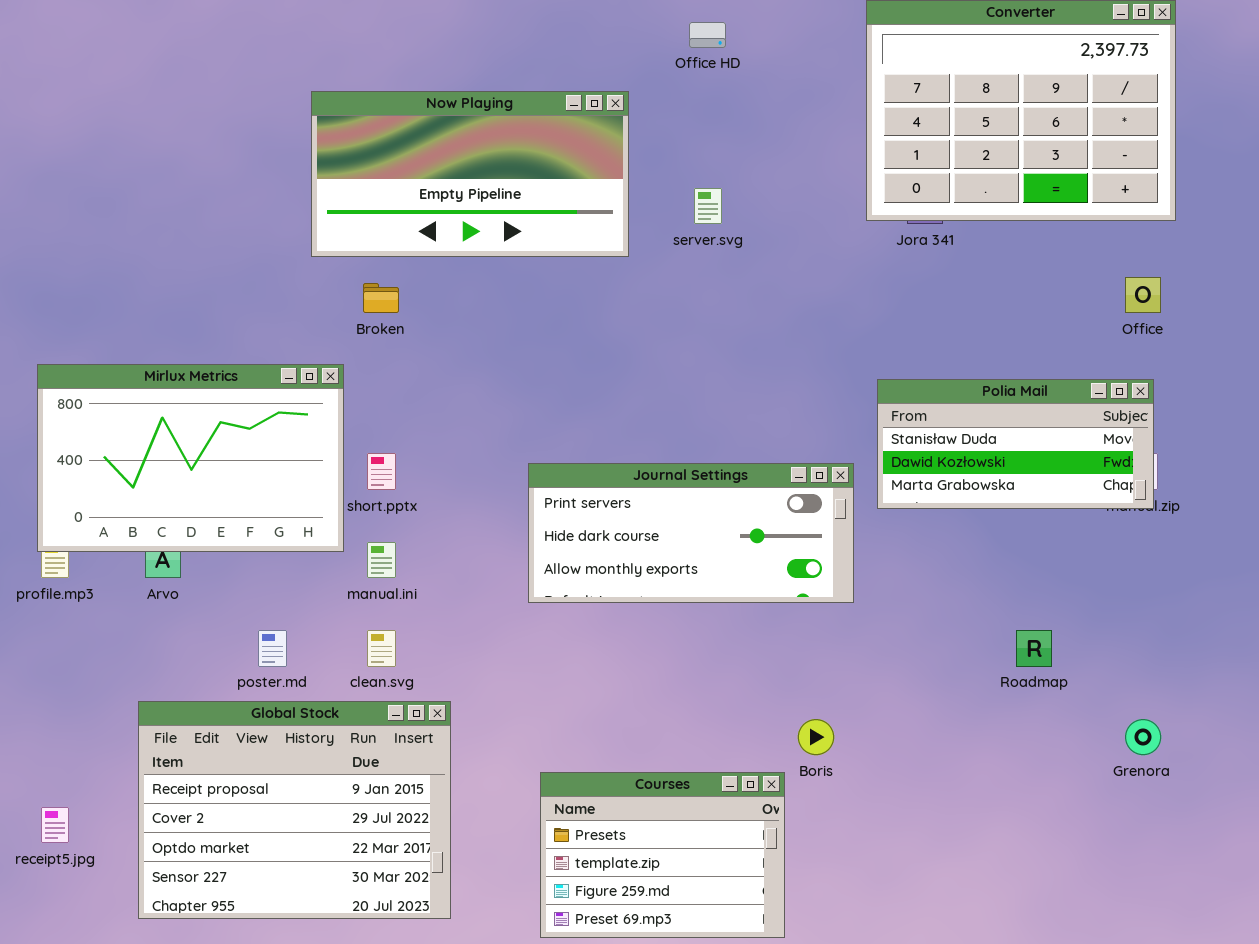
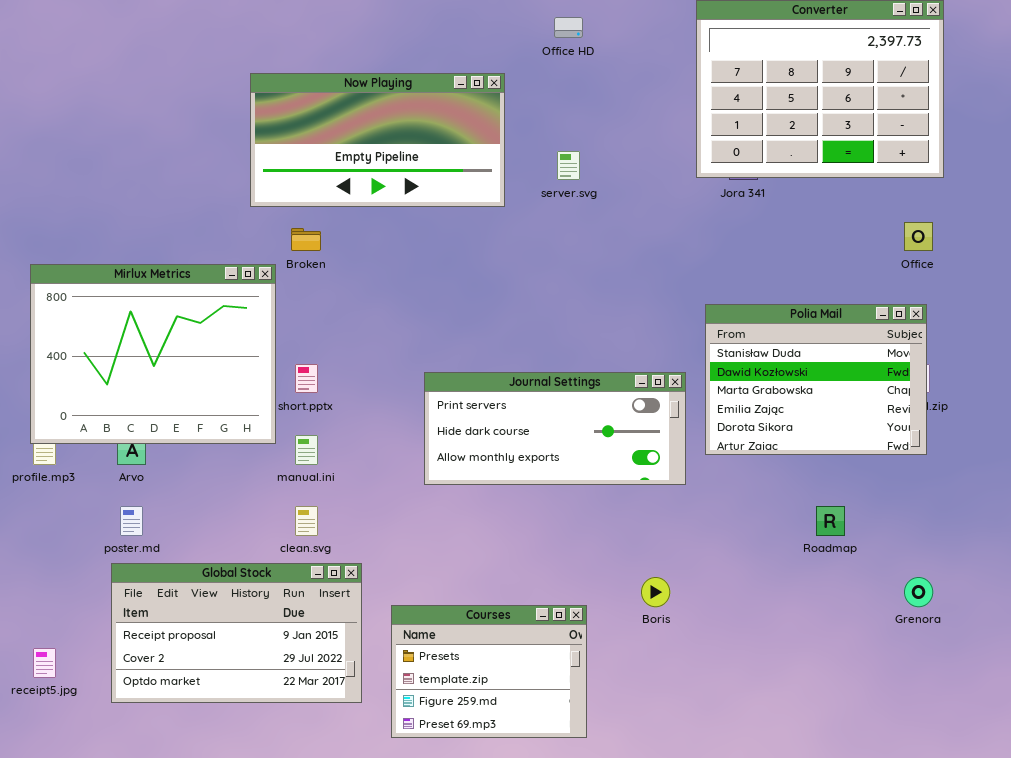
Mirlux Metrics: [37,364,344,552] -> [30,264,276,444], resized
Polia Mail: [877,379,1154,509] -> [705,304,927,455], resized
poster.md: [258,630,287,667] -> [120,506,143,536], moved
Global Stock: [138,701,451,919] -> [111,563,362,703], resized
Courses: [540,772,785,938] -> [391,605,587,738], moved

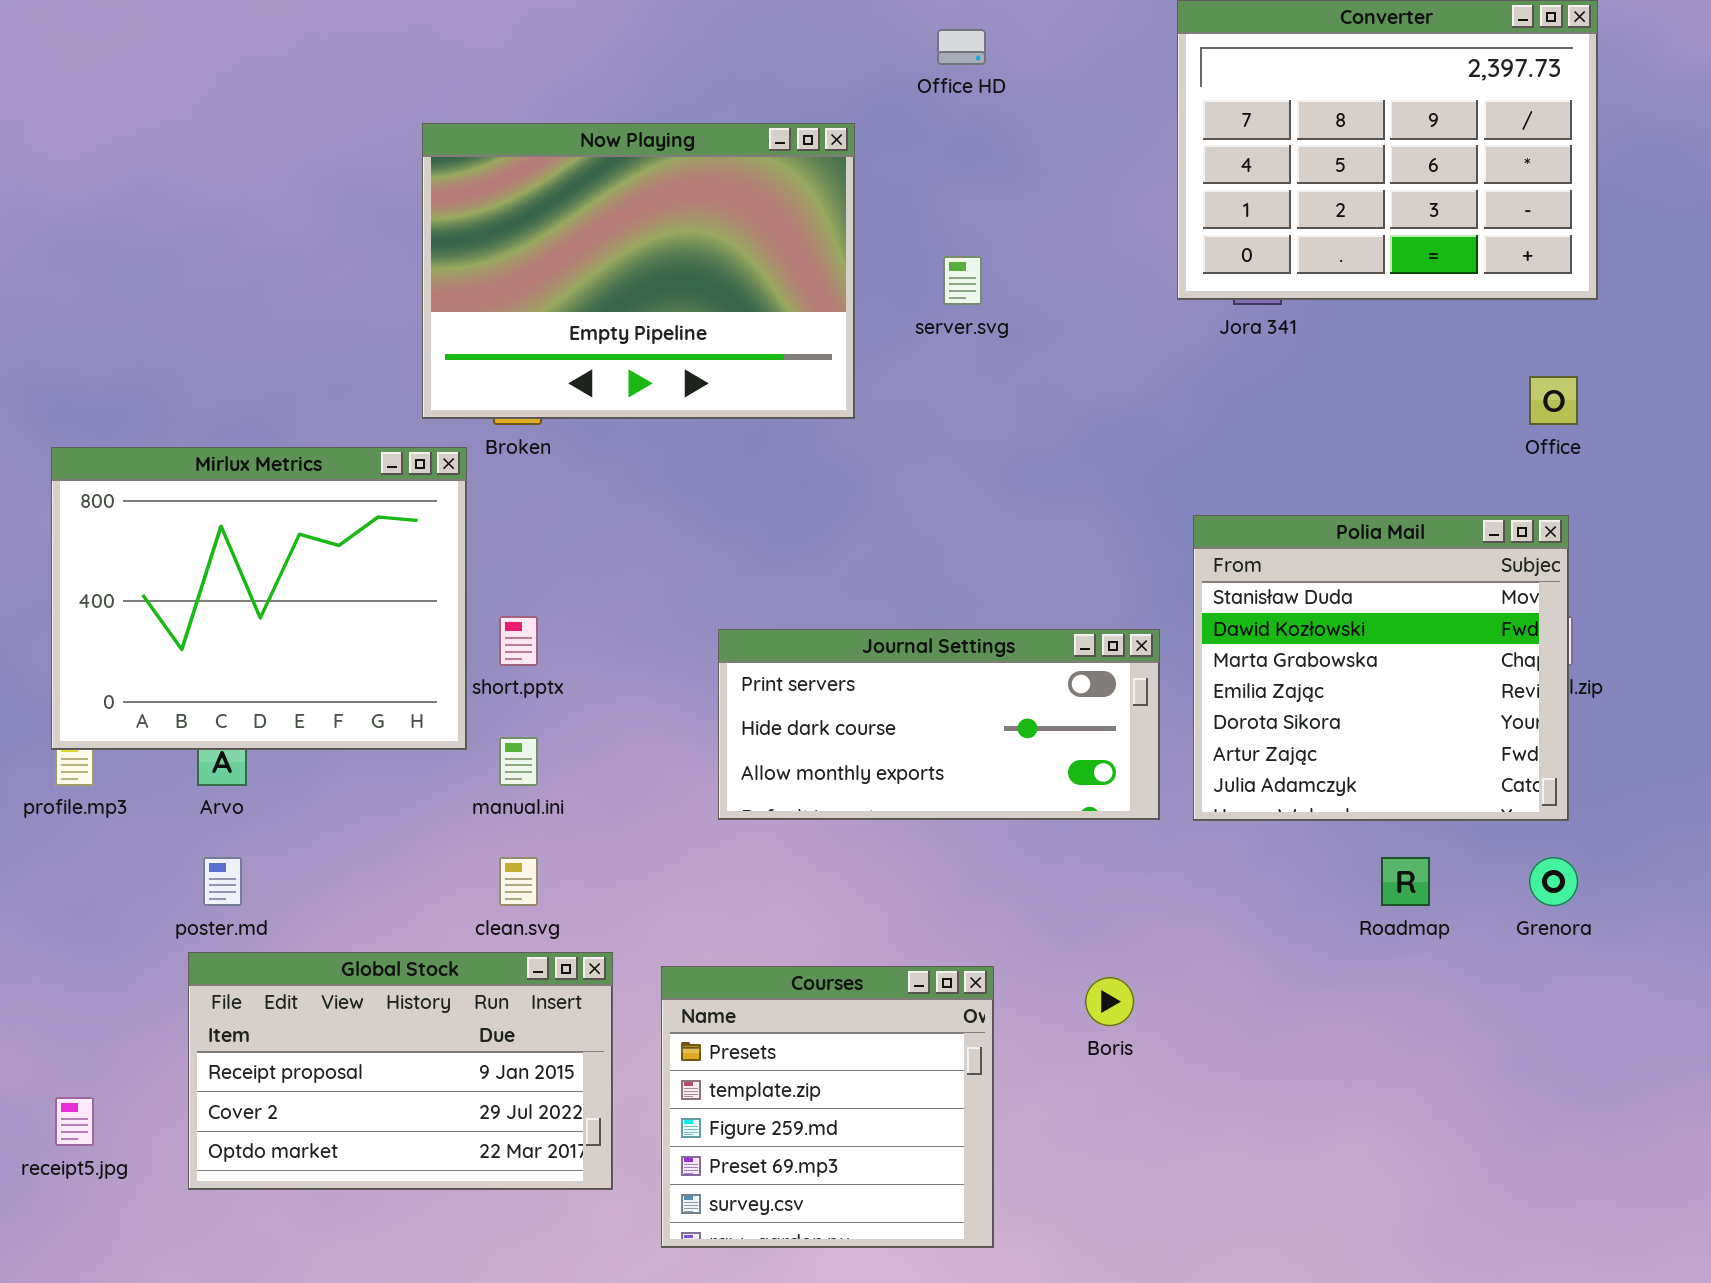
Now Playing: [250,73,505,207] -> [422,123,855,419], resized
Polia Mail: [705,304,927,455] -> [1193,515,1569,821], resized
Grenora: [904,577,933,607] -> [1529,857,1578,906], moved
Courses: [391,605,587,738] -> [661,966,994,1248], resized

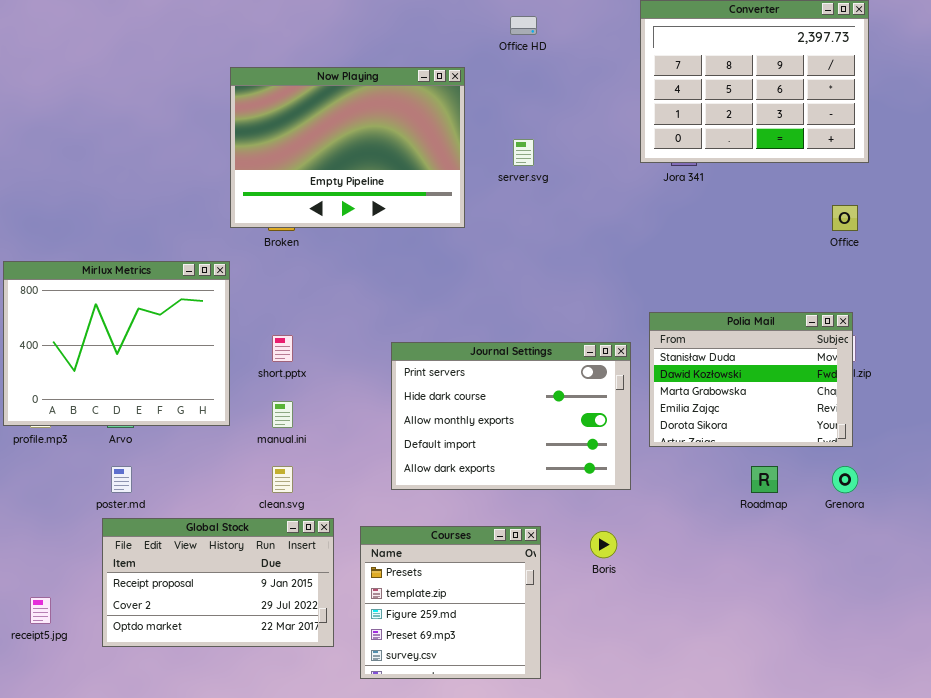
Mirlux Metrics: [51,447,467,750] -> [3,261,230,426], moved
Polia Mail: [1193,515,1569,821] -> [649,312,853,447], resized
Journal Settings: [718,629,1160,820] -> [391,342,631,490], resized

